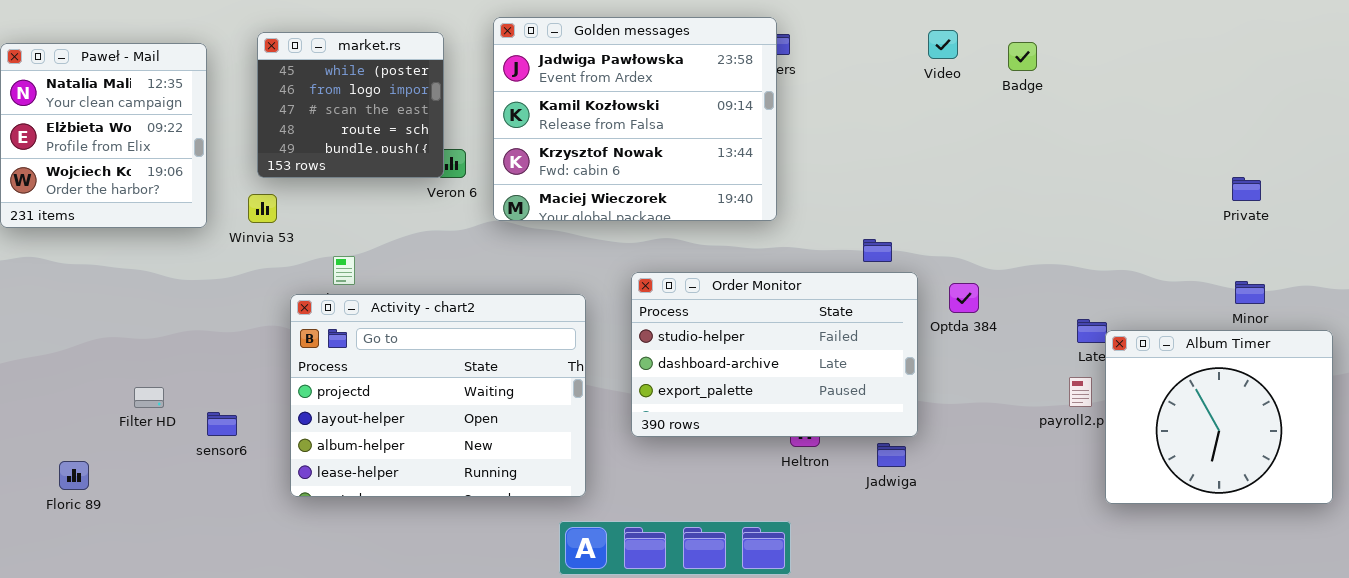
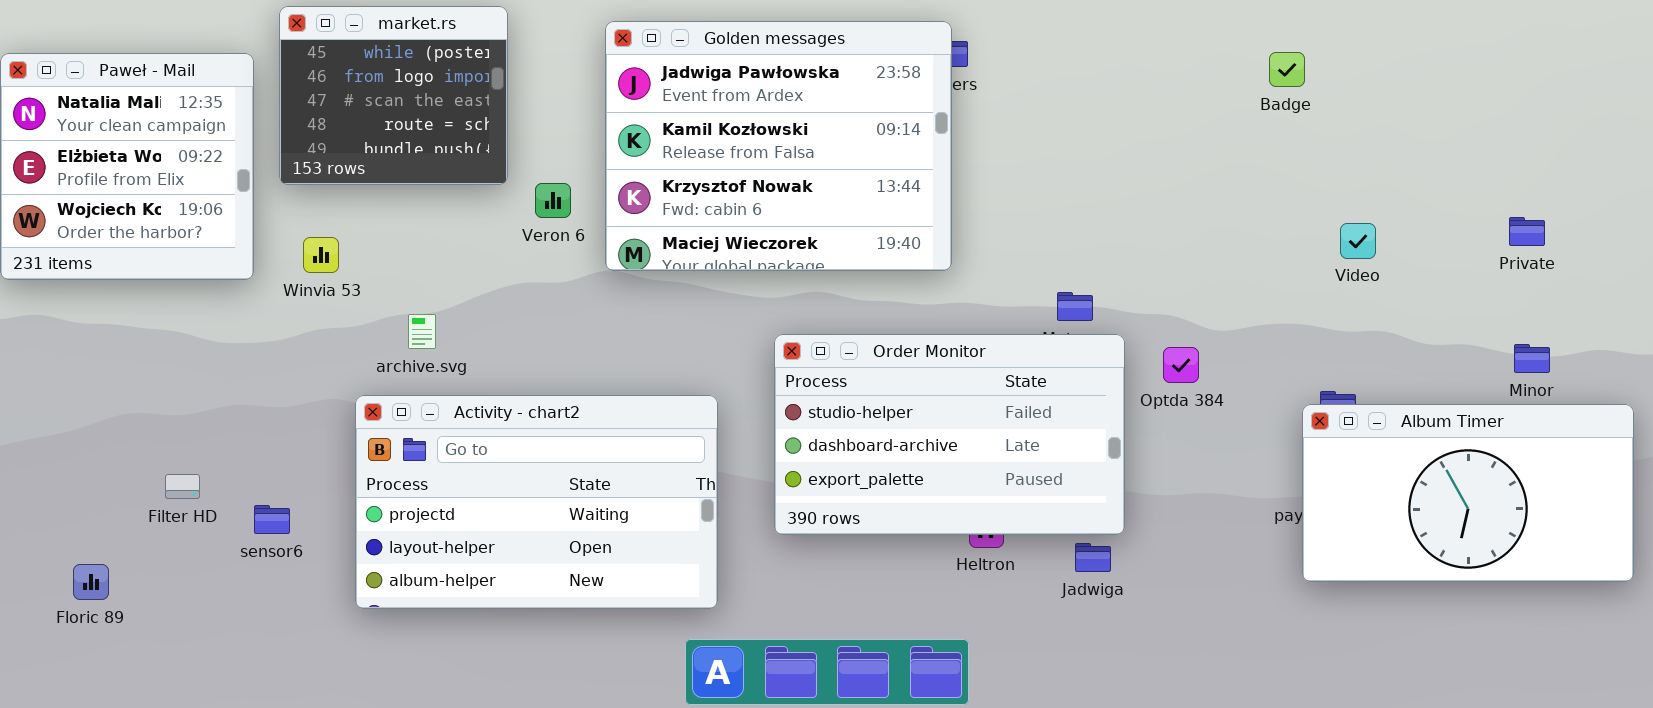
Video: [928,30,958,59] -> [1340,223,1376,259], moved
market.rs: [257,32,444,178] -> [279,6,508,185], moved
Badge: [1008,42,1037,71] -> [1269,52,1305,87], moved
Activity - chart2: [290,294,586,497] -> [355,395,718,609], resized
Album Timer: [1105,330,1333,504] -> [1302,404,1634,582], resized

